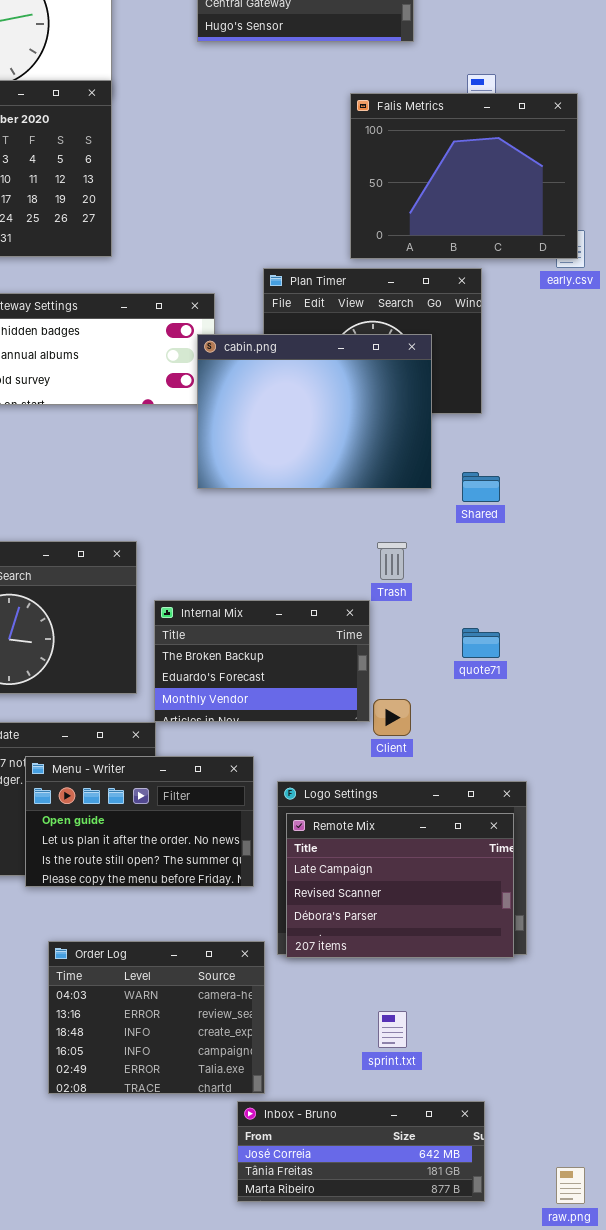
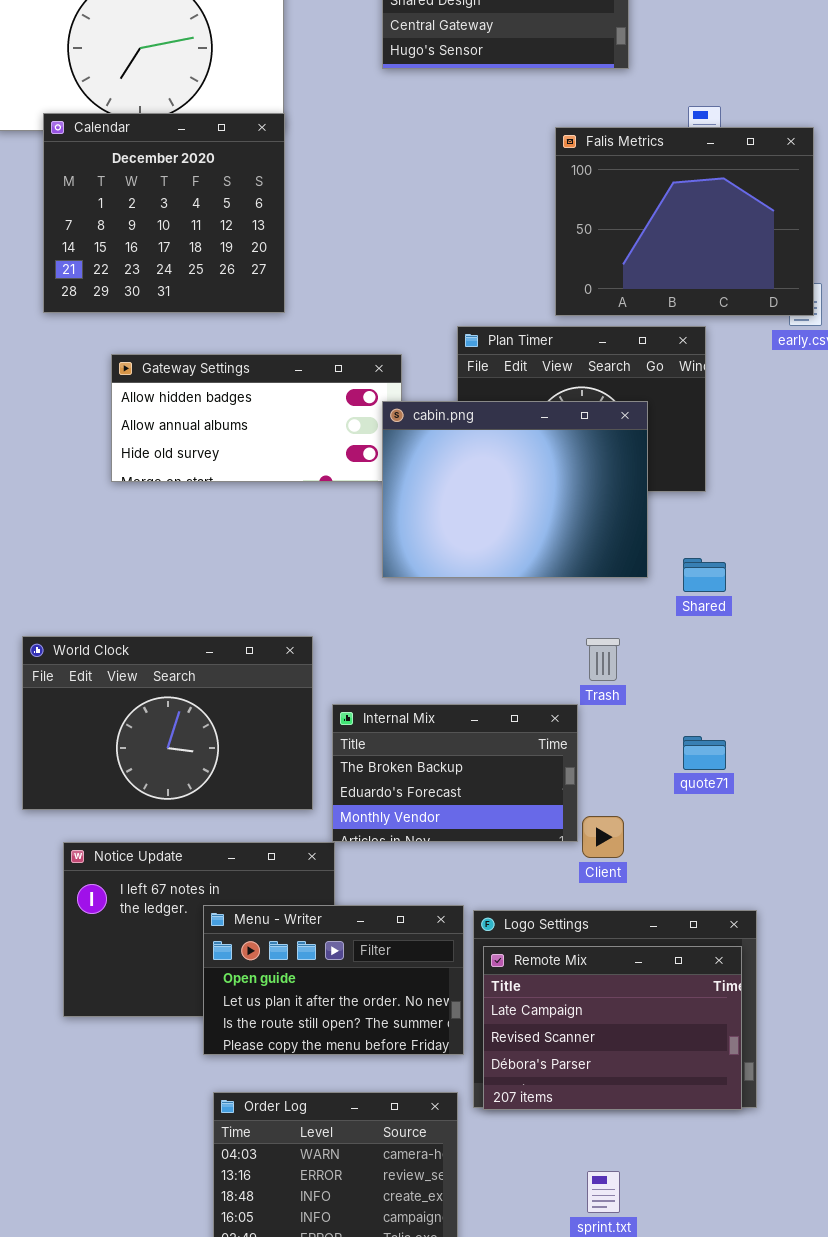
Menu - Writer: [25,756,254,887] -> [203,905,464,1055], moved

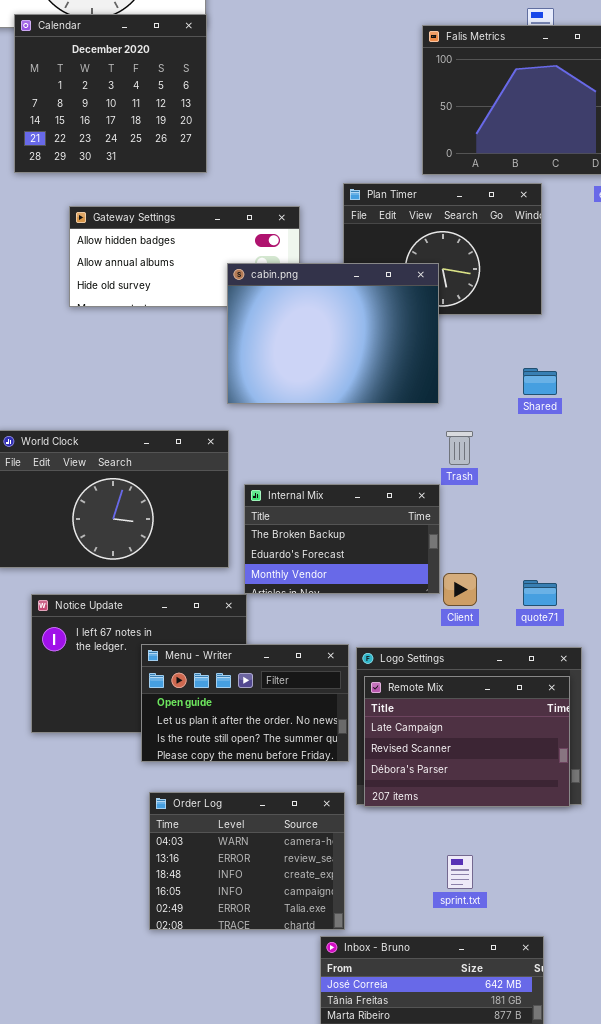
cabin.png: [382,401,648,578] -> [227,263,439,404], moved
quote71: [683,736,726,770] -> [523,580,557,606], moved

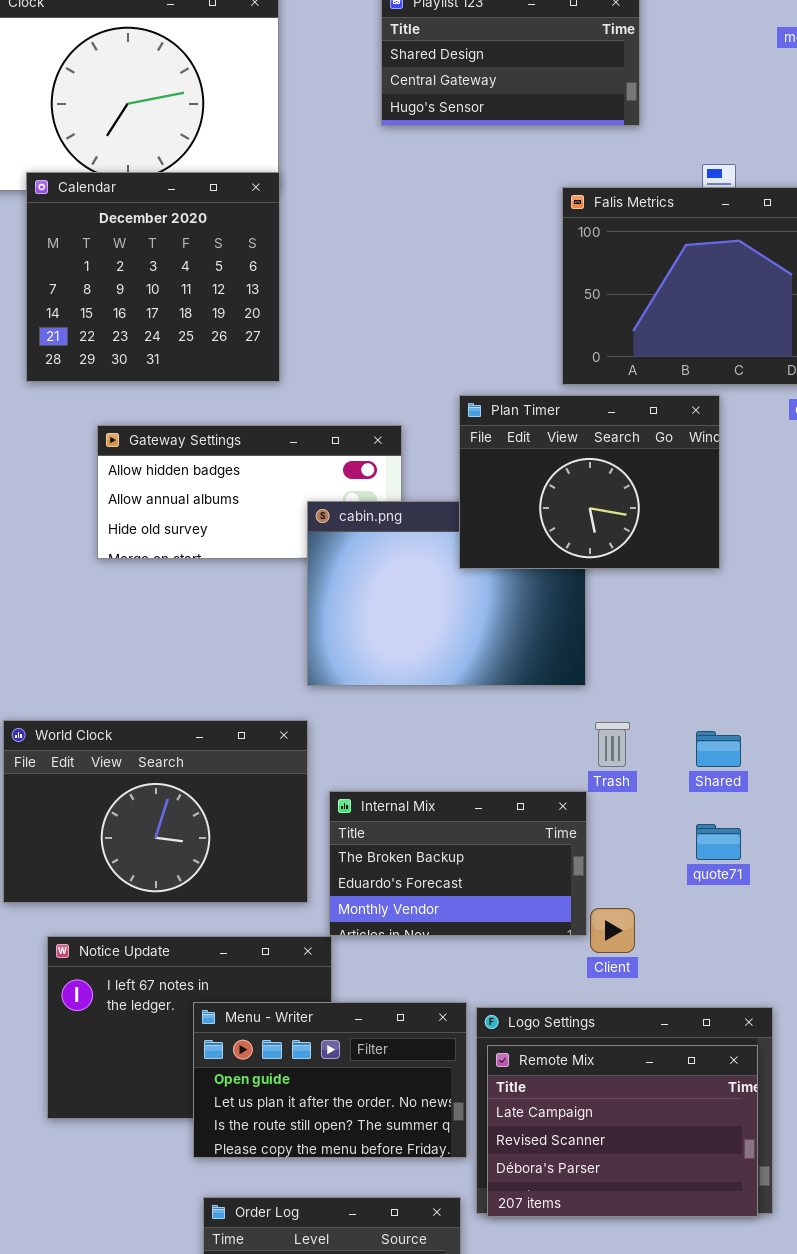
Plan Timer: [343,183,542,315] -> [459,395,720,569], raised
Shared: [523,368,557,395] -> [696,731,741,767], moved
quote71: [523,580,557,606] -> [696,824,741,860], moved

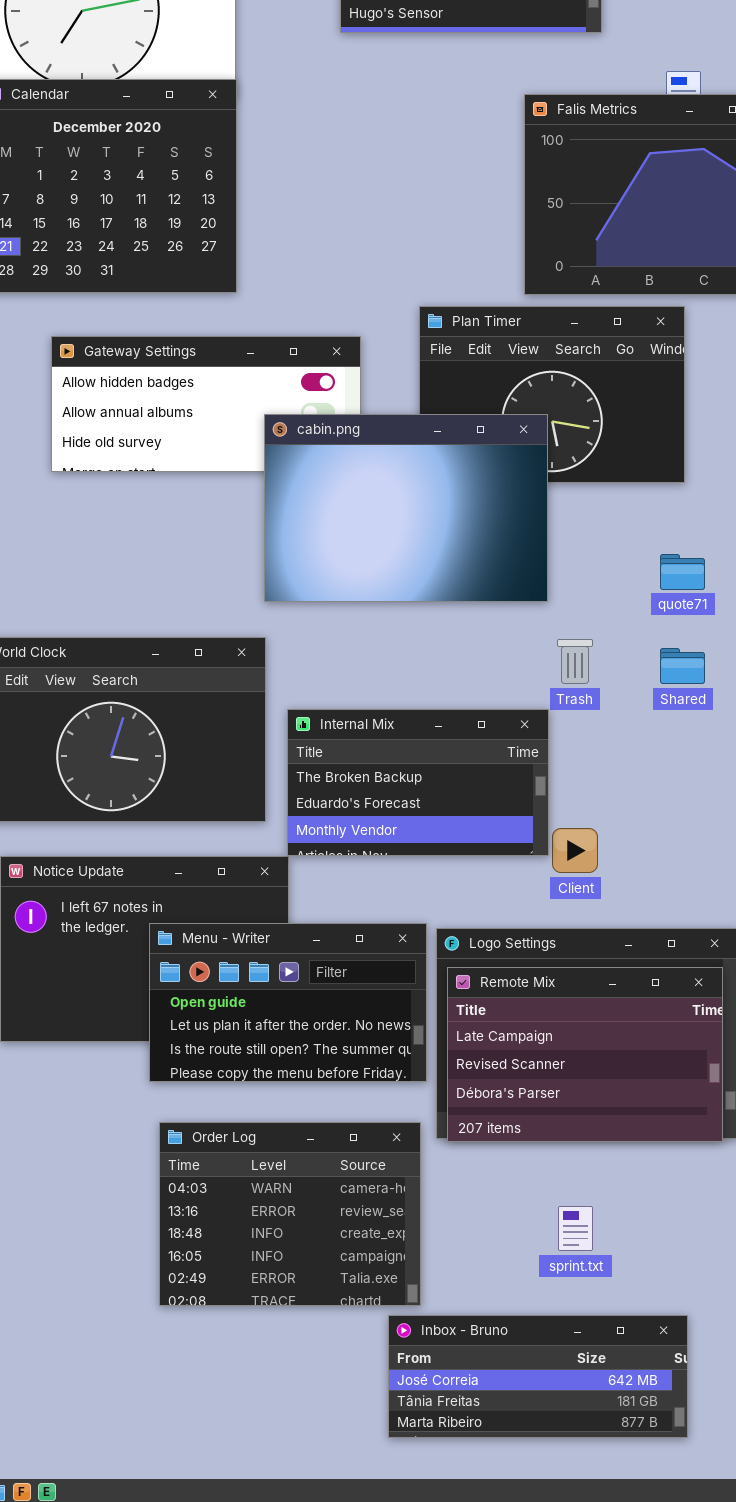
cabin.png: [307,501,586,686] -> [264,414,548,602], raised
quote71: [696,824,741,860] -> [660,554,705,590], moved

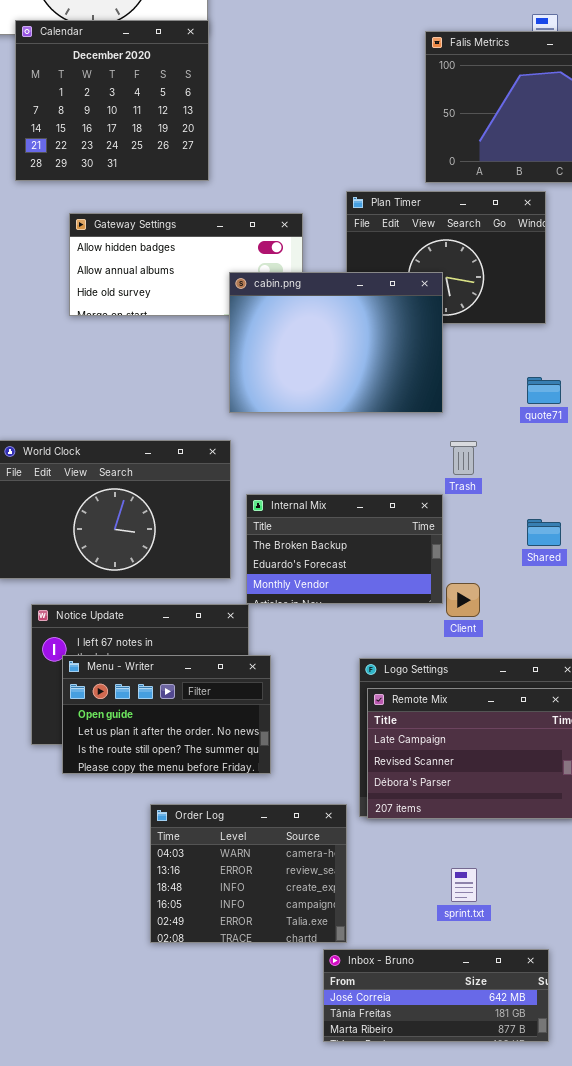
Shared: [660,648,705,684] -> [527,519,561,546], moved
Menu - Writer: [149,923,427,1082] -> [62,655,271,774], moved

